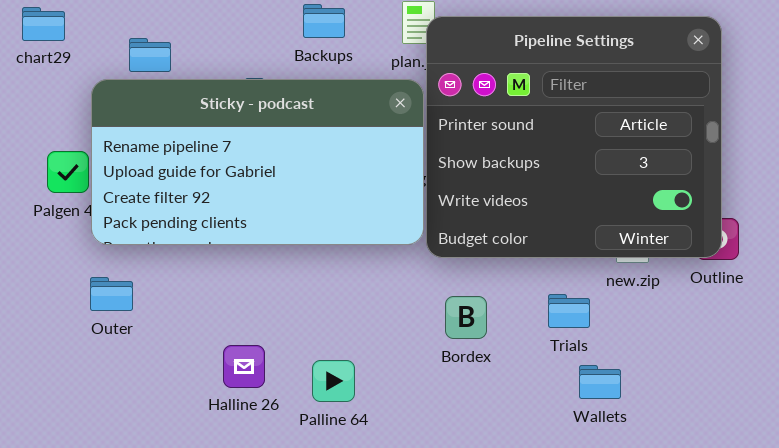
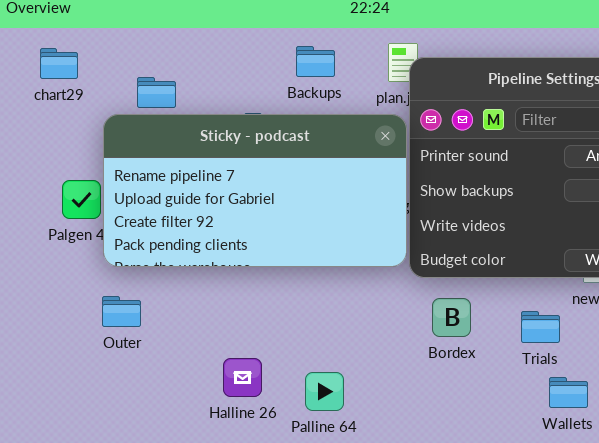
Bordex: [445,296,487,339] -> [432,298,471,337], moved

